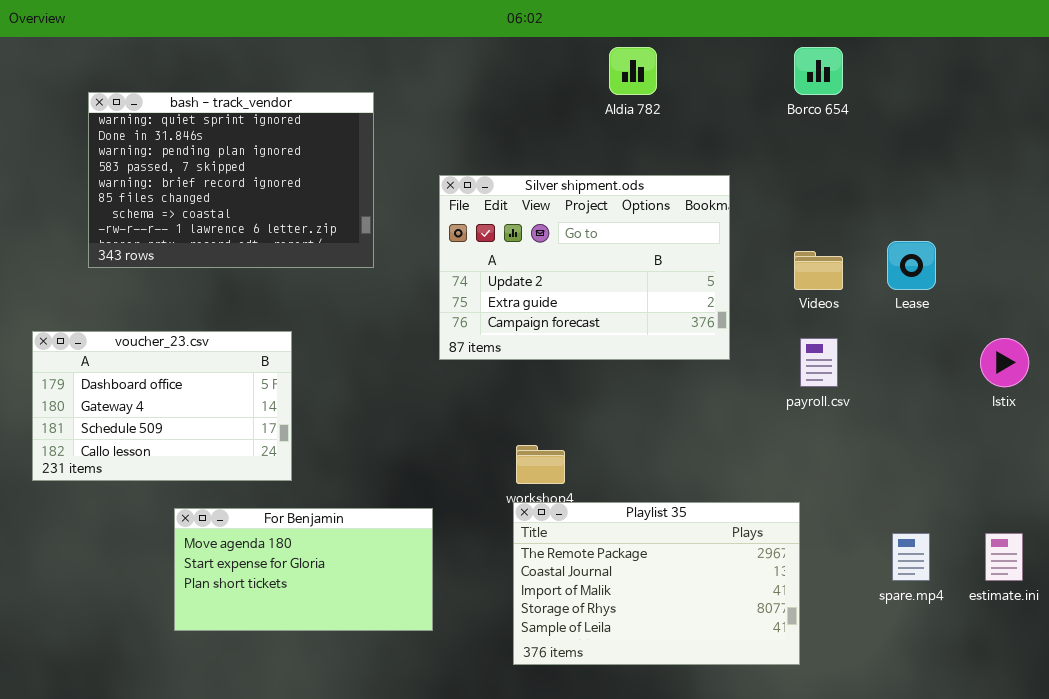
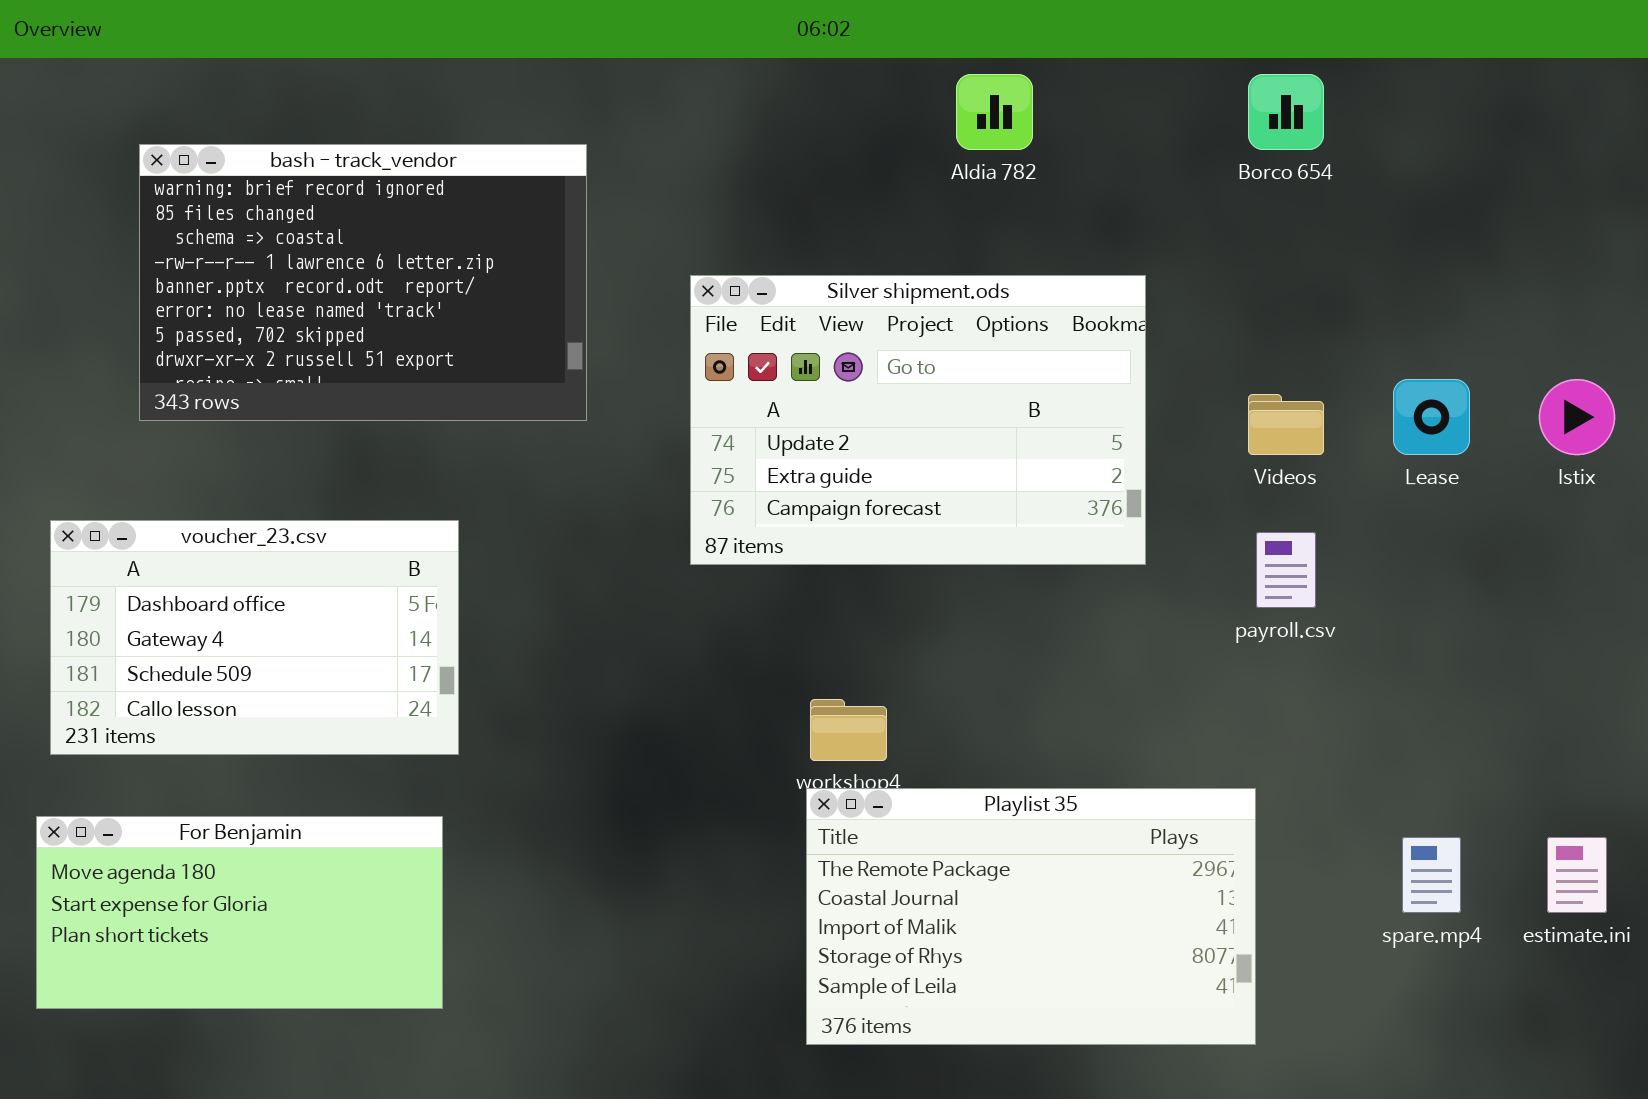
bash - track_vendor: [88,92,374,268] -> [139,144,587,421], scrolled down 4 rows
Istix: [980,338,1029,387] -> [1539,379,1615,455], moved
For Benjamin: [174,508,433,631] -> [36,816,443,1009], moved

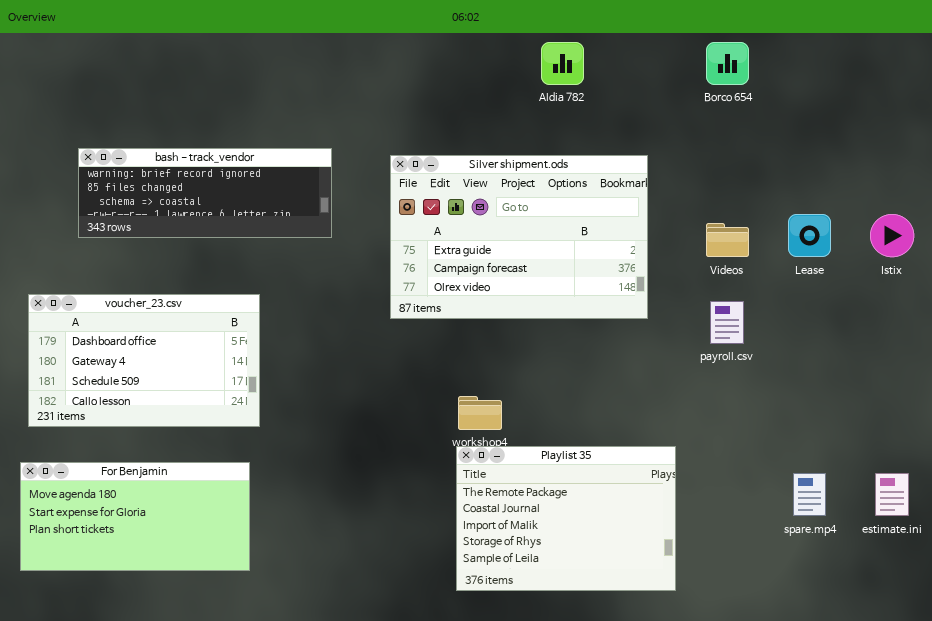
bash - track_vendor: [139,144,587,421] -> [78,148,332,238], resized
Silver shipment.ods: [690,275,1146,565] -> [390,155,648,319], scrolled down 1 row
Playlist 35: [806,788,1256,1045] -> [456,446,676,591], resized

